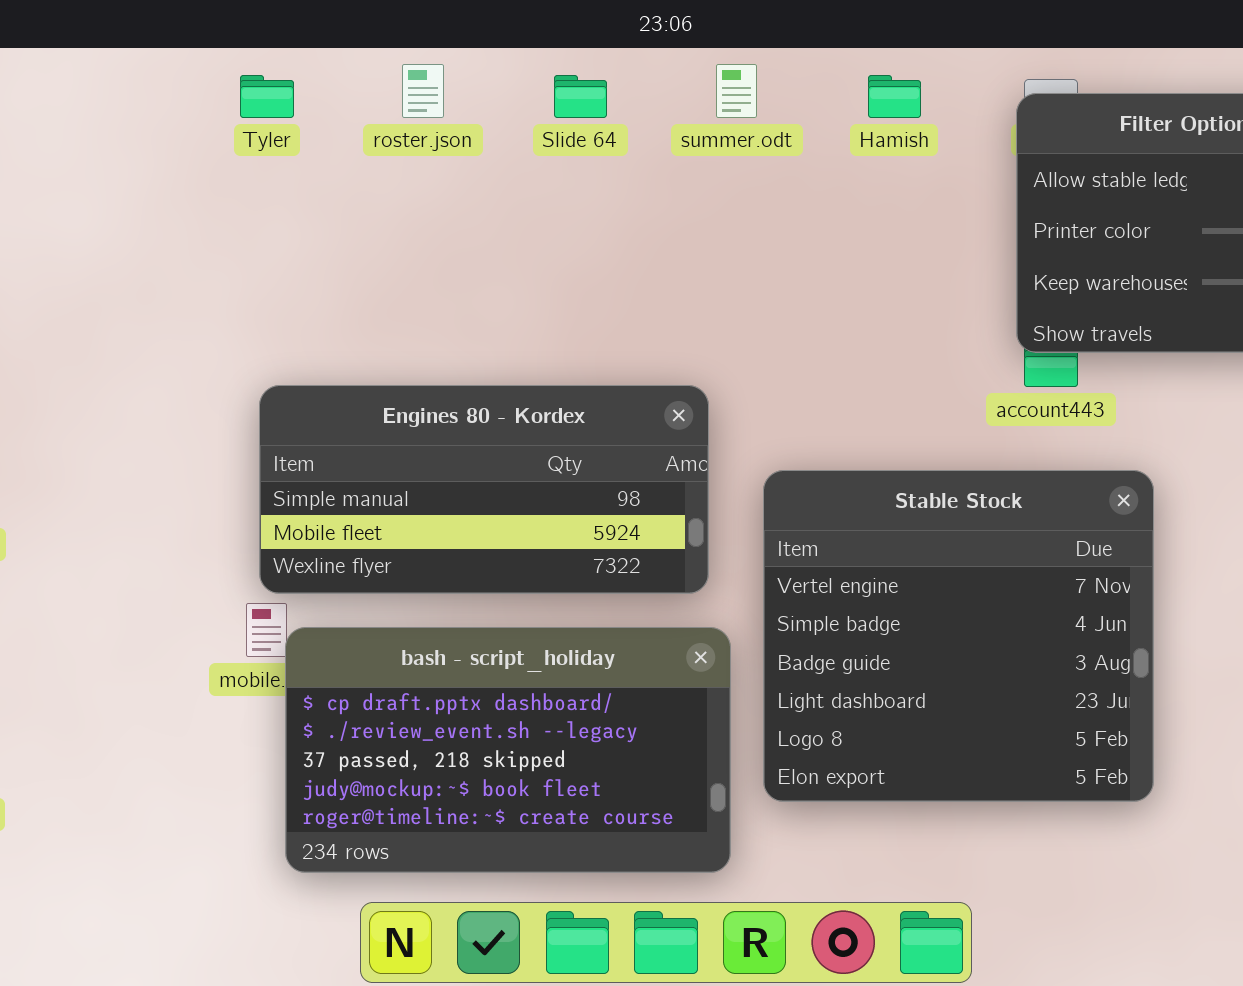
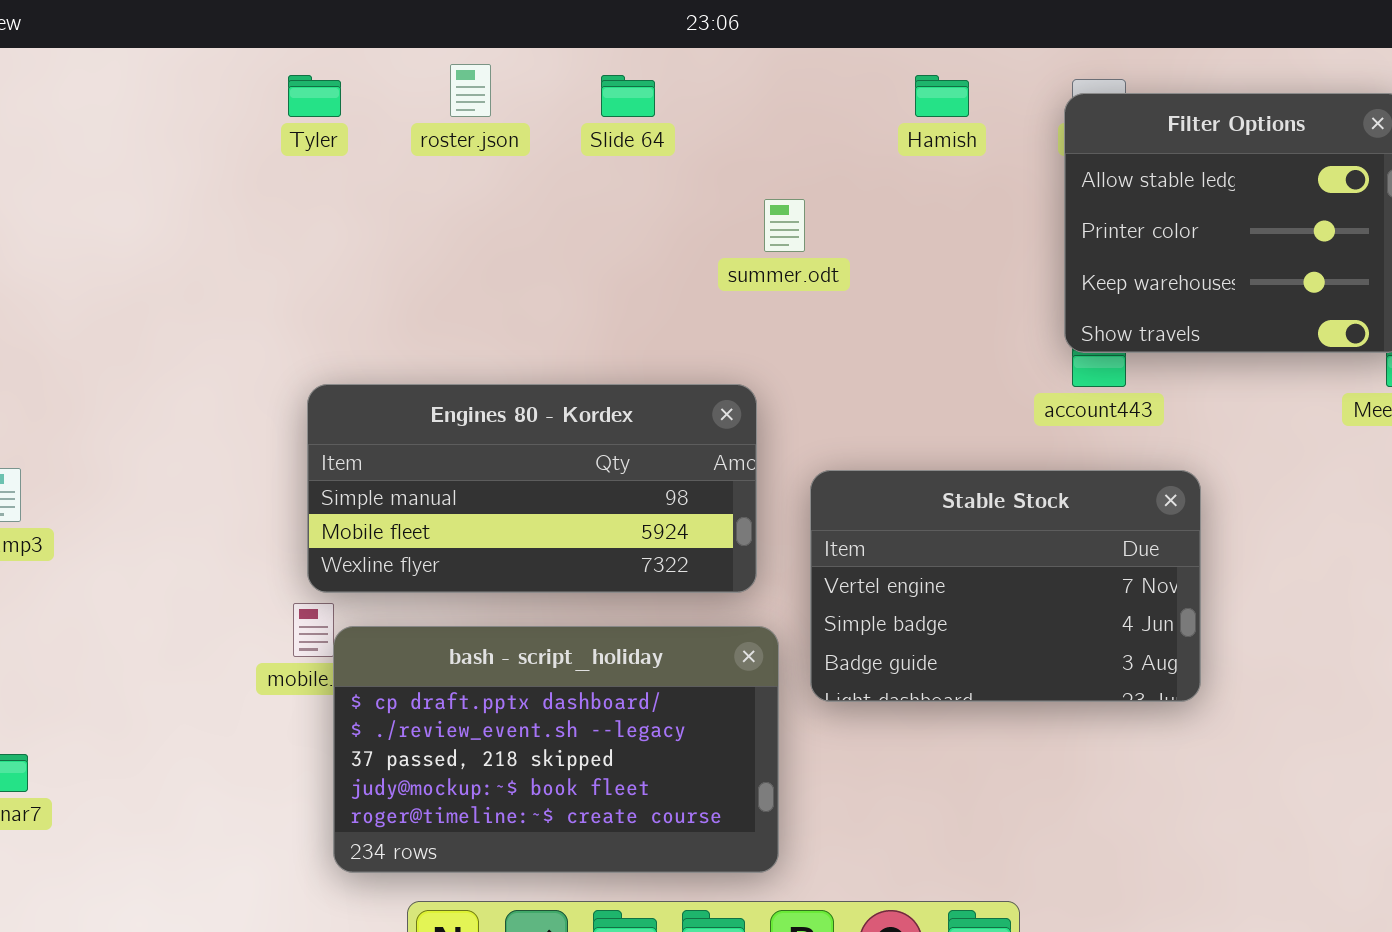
summer.odt: [716,64,757,118] -> [764,199,805,252], moved
Stable Stock: [763,470,1154,802] -> [810,470,1201,702], resized

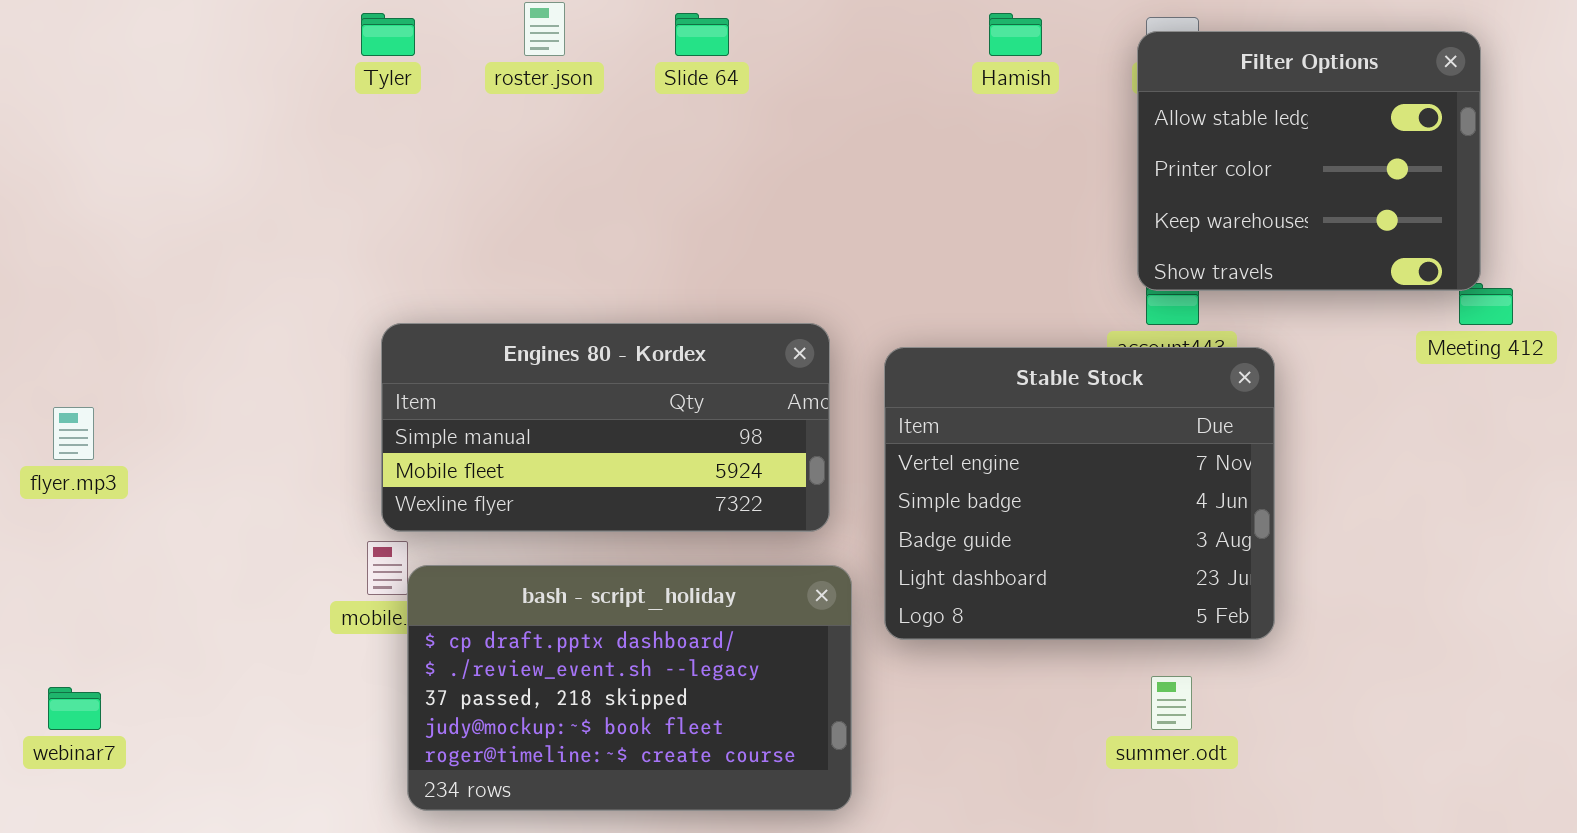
summer.odt: [764,199,805,252] -> [1151,676,1192,730], moved
Stable Stock: [810,470,1201,702] -> [884,347,1275,640], resized

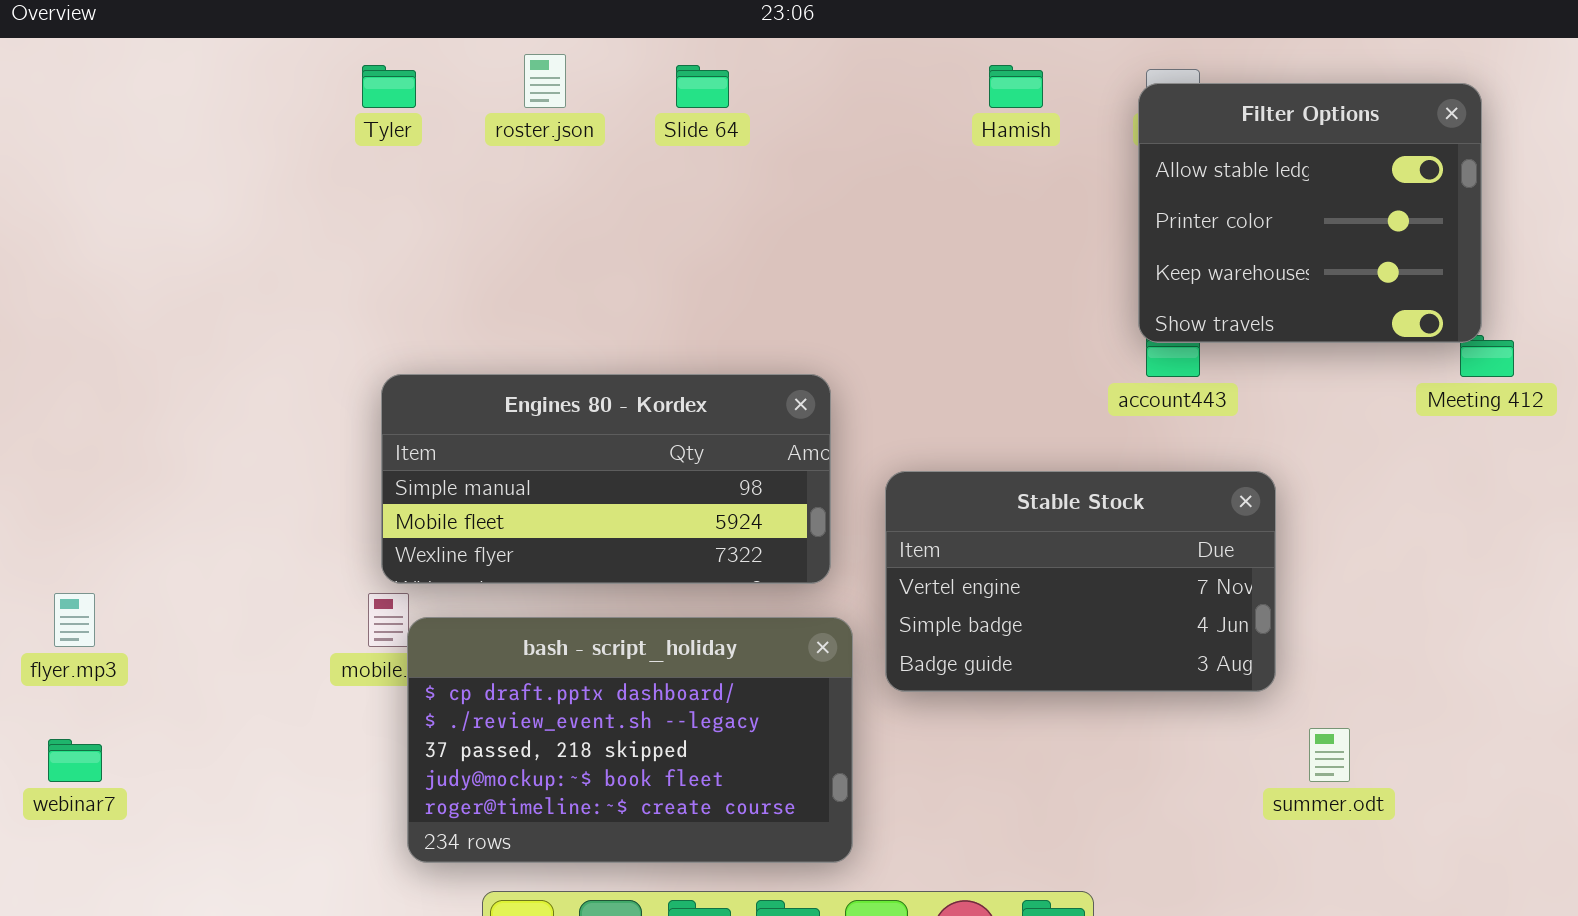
Stable Stock: [884,347,1275,640] -> [885,471,1276,692], resized
flyer.mp3: [53,407,94,460] -> [54,593,95,647], moved
summer.odt: [1151,676,1192,730] -> [1309,728,1350,782], moved

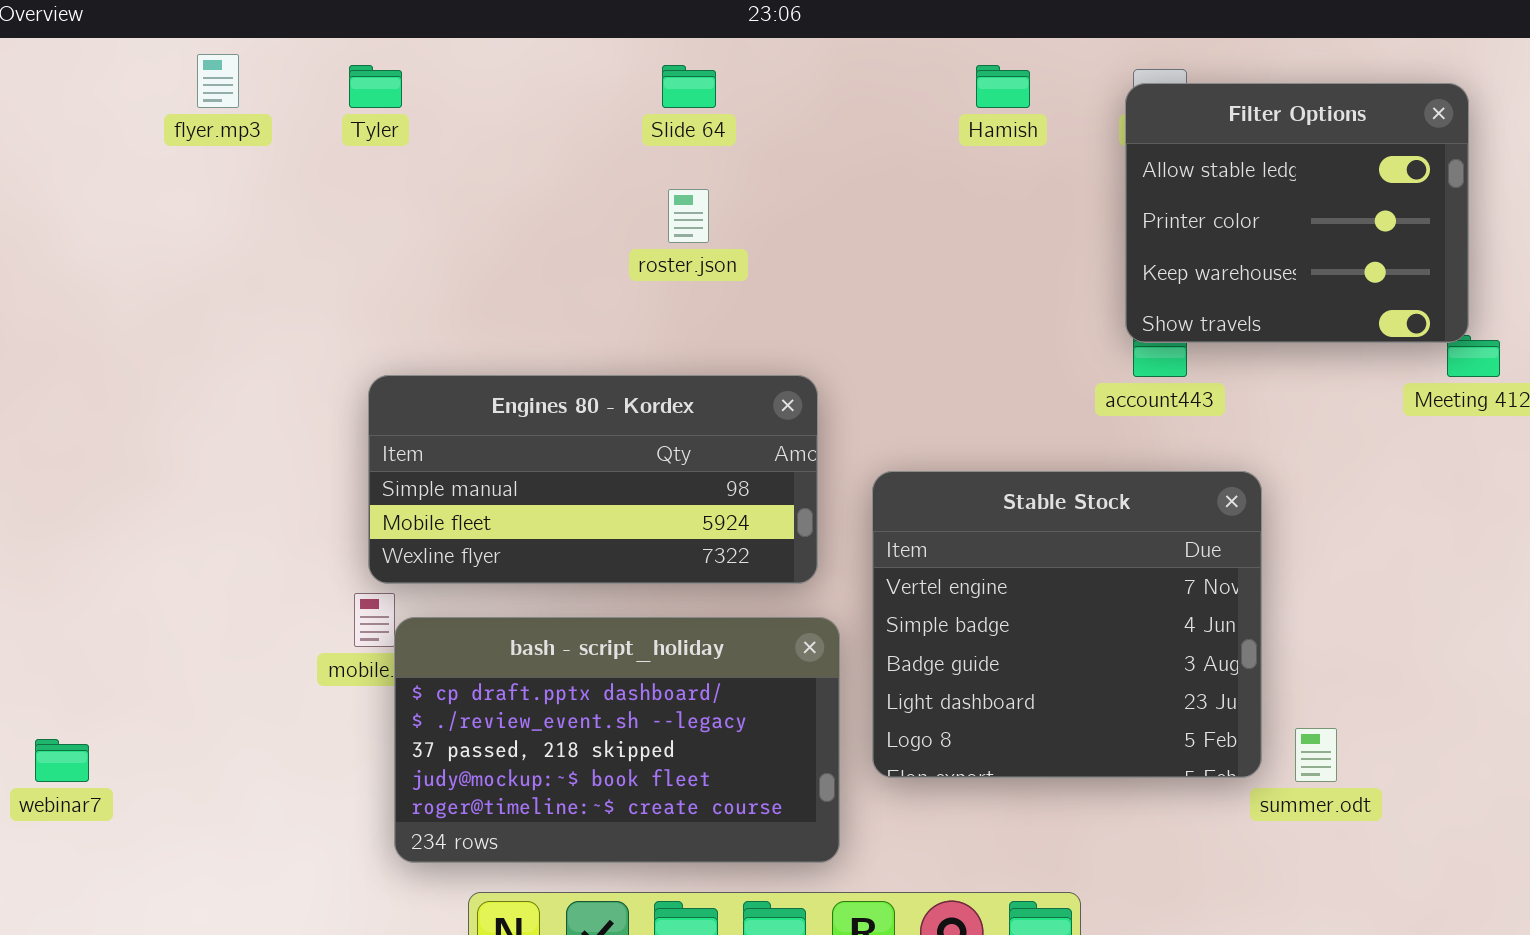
roster.json: [524,54,566,108] -> [668,189,709,243], moved
Stable Stock: [885,471,1276,692] -> [872,471,1262,778], resized
flyer.mp3: [54,593,95,647] -> [197,54,239,108], moved

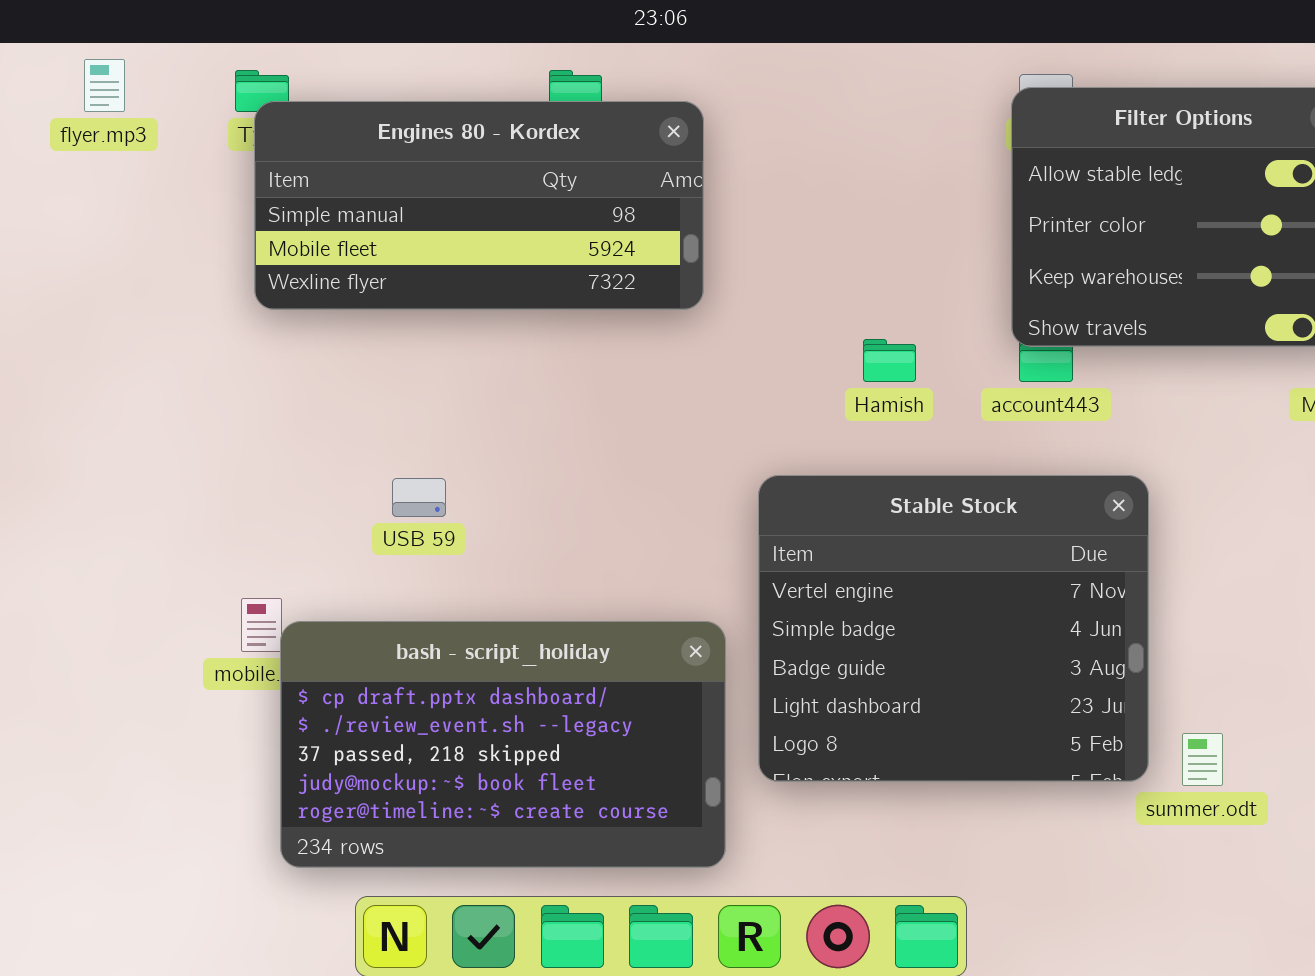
Hamish: [976,65,1030,108] -> [863,339,916,382], moved
Engines 80 - Kordex: [368,375,818,584] -> [254,101,704,310], moved

